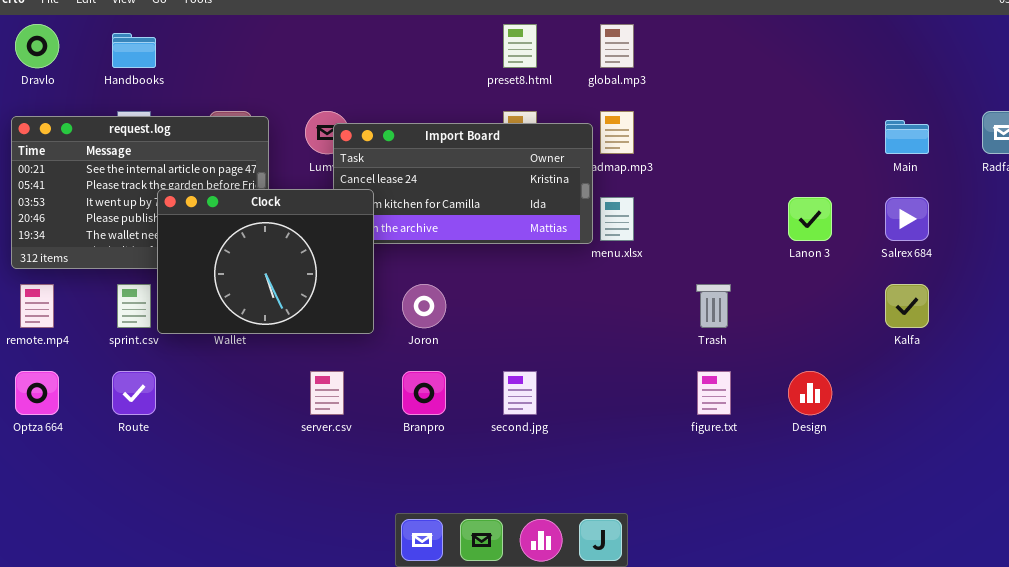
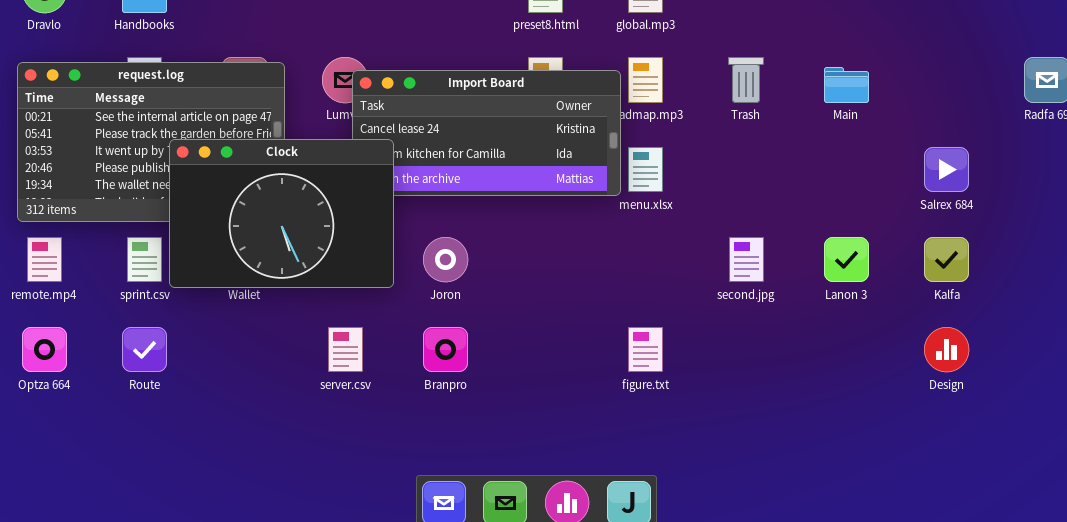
Main: [885,120,929,154] -> [824,67,869,103], moved
Lanon 3: [788,197,832,241] -> [824,237,869,282], moved
Trash: [696,284,731,328] -> [728,57,764,103], moved
second.jpg: [503,371,537,415] -> [729,237,764,282], moved
figure.txt: [697,371,731,415] -> [628,327,663,372], moved
Design: [788,371,832,415] -> [924,327,969,372], moved

